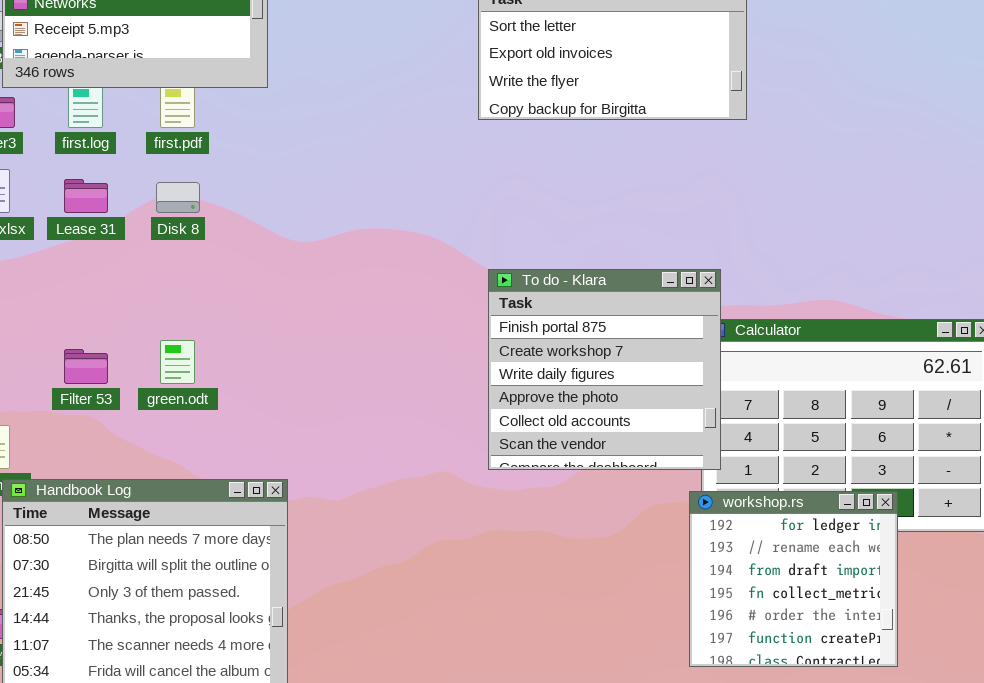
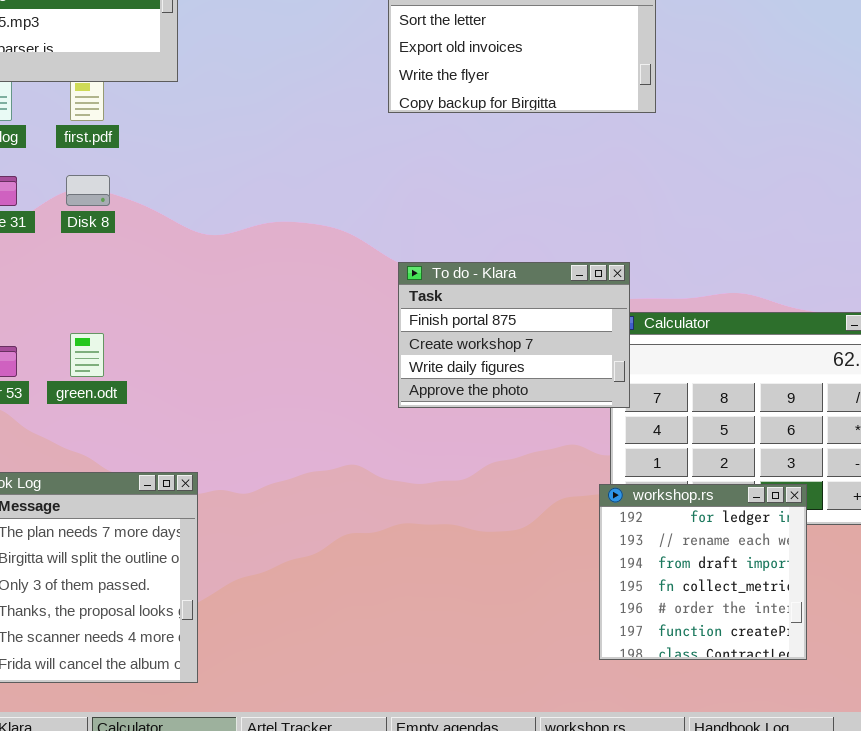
To do - Klara: [488,269,721,470] -> [398,262,630,408], resized

